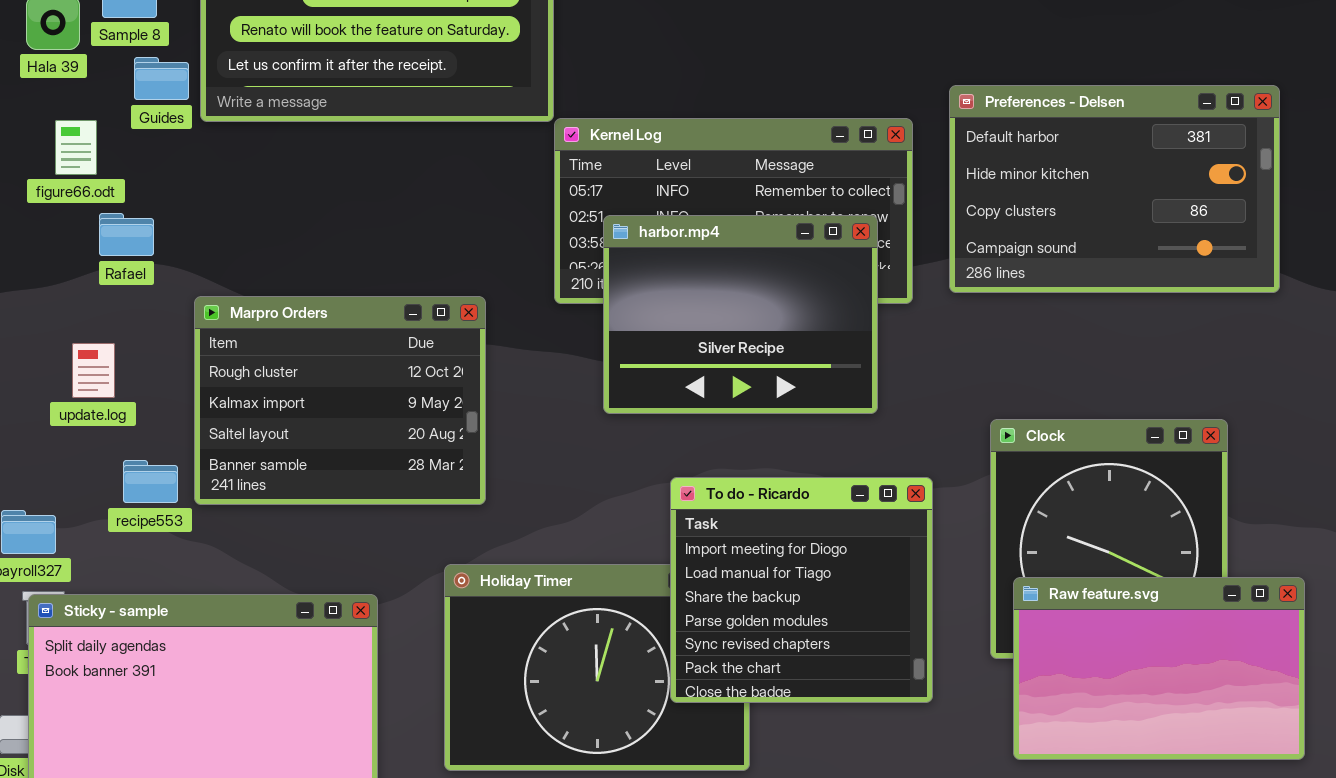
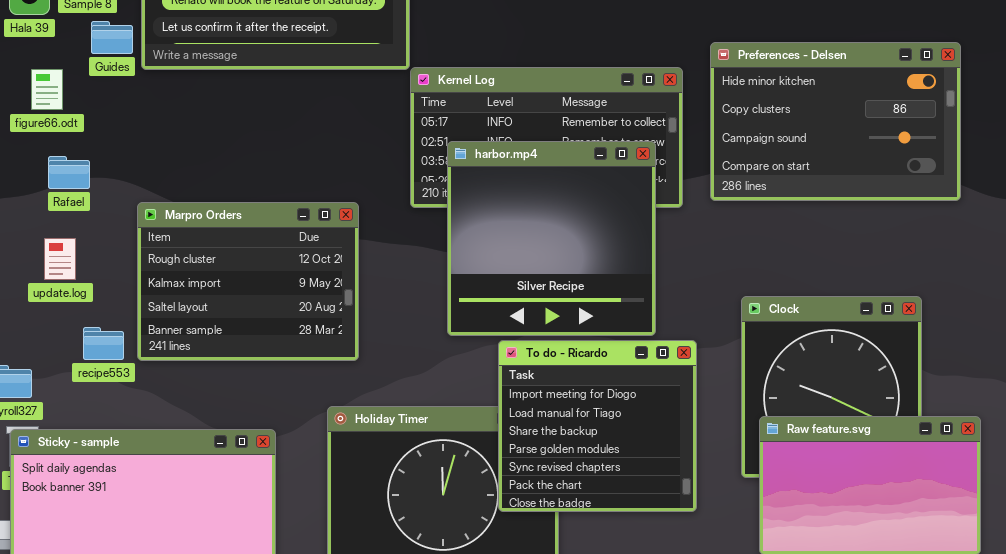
Preferences - Delsen: [949,85,1280,293] -> [710,42,961,201], scrolled down 1 row
Rafael: [99,213,154,256] -> [48,156,90,189], moved
harbor.mp4: [603,215,878,414] -> [447,141,656,336], resized

